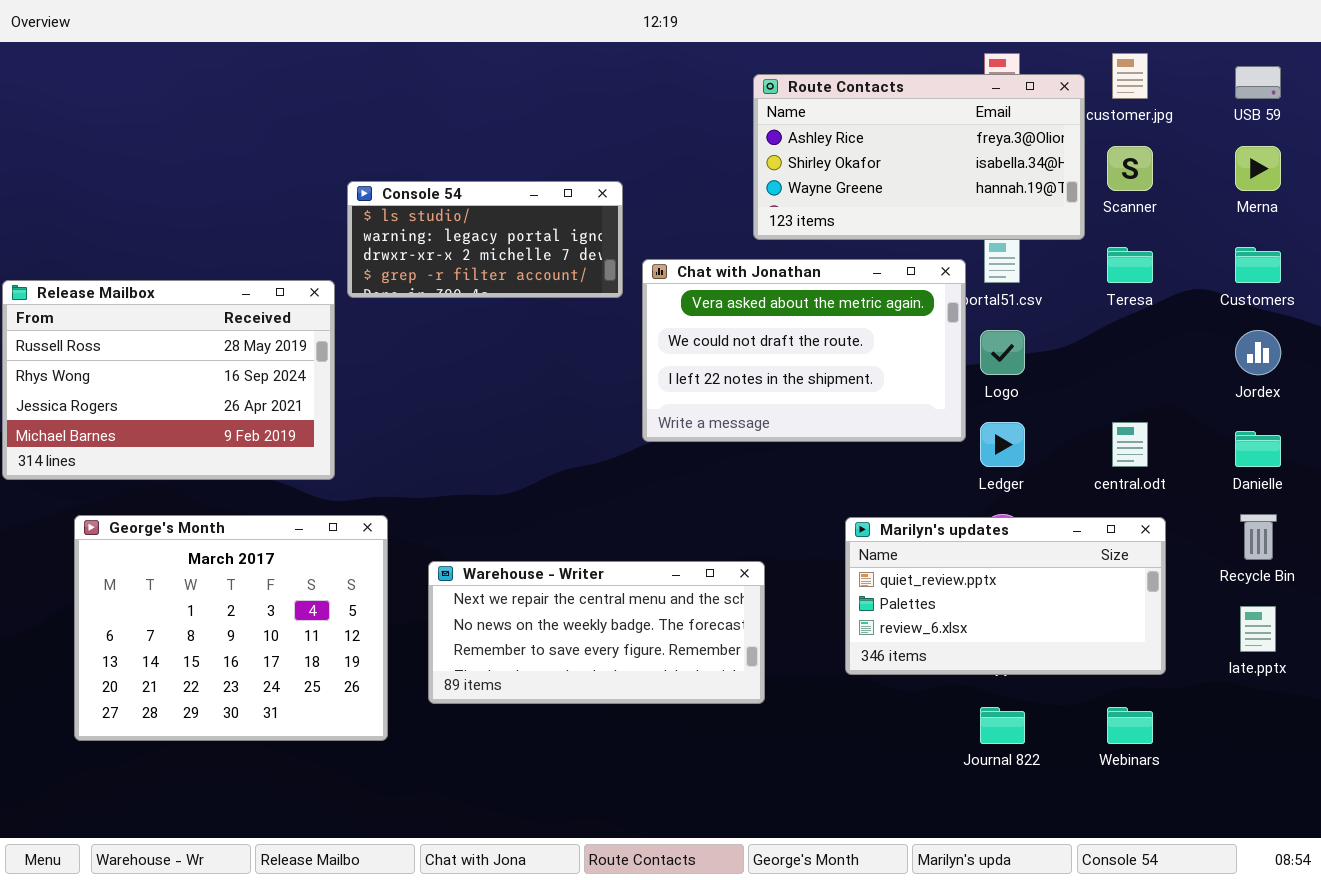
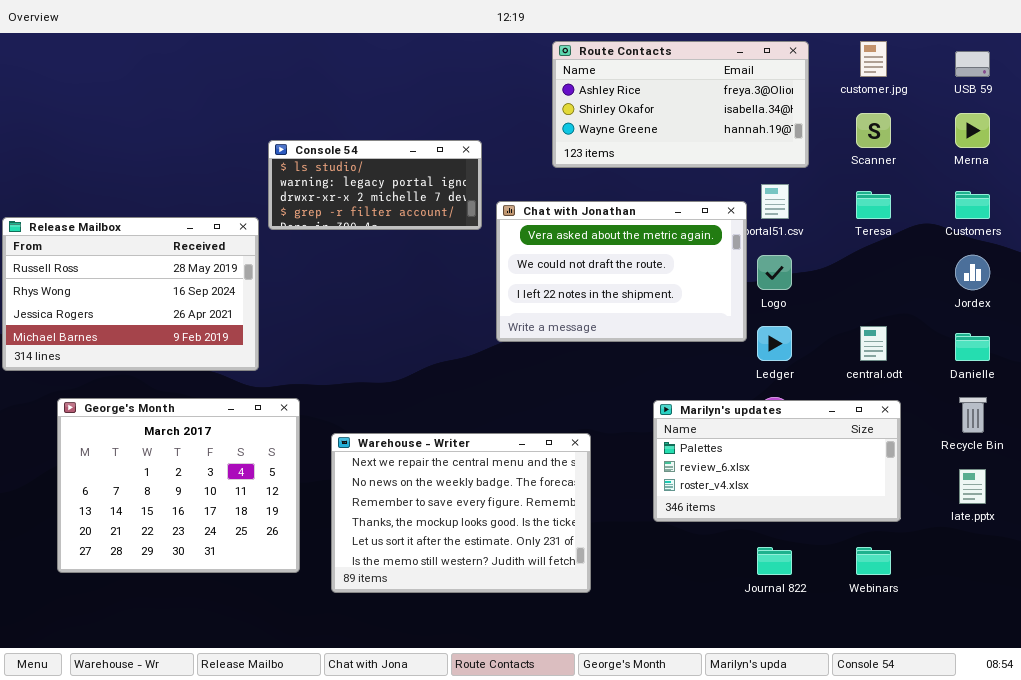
Route Contacts: [753,74,1085,240] -> [552,41,809,168], moved
Marilyn's updates: [845,517,1166,675] -> [653,400,901,522], scrolled down 1 row
Warehouse - Writer: [428,561,765,704] -> [331,433,591,593], resized

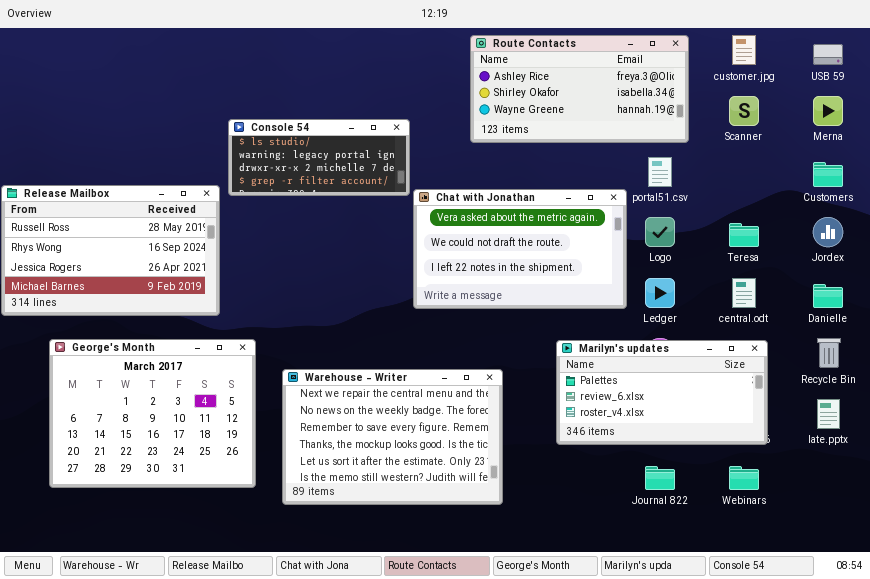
Teresa: [856,191,891,219] -> [729,223,759,247], moved
Chat with Jonathan: [496,201,747,342] -> [413,189,627,309], moved

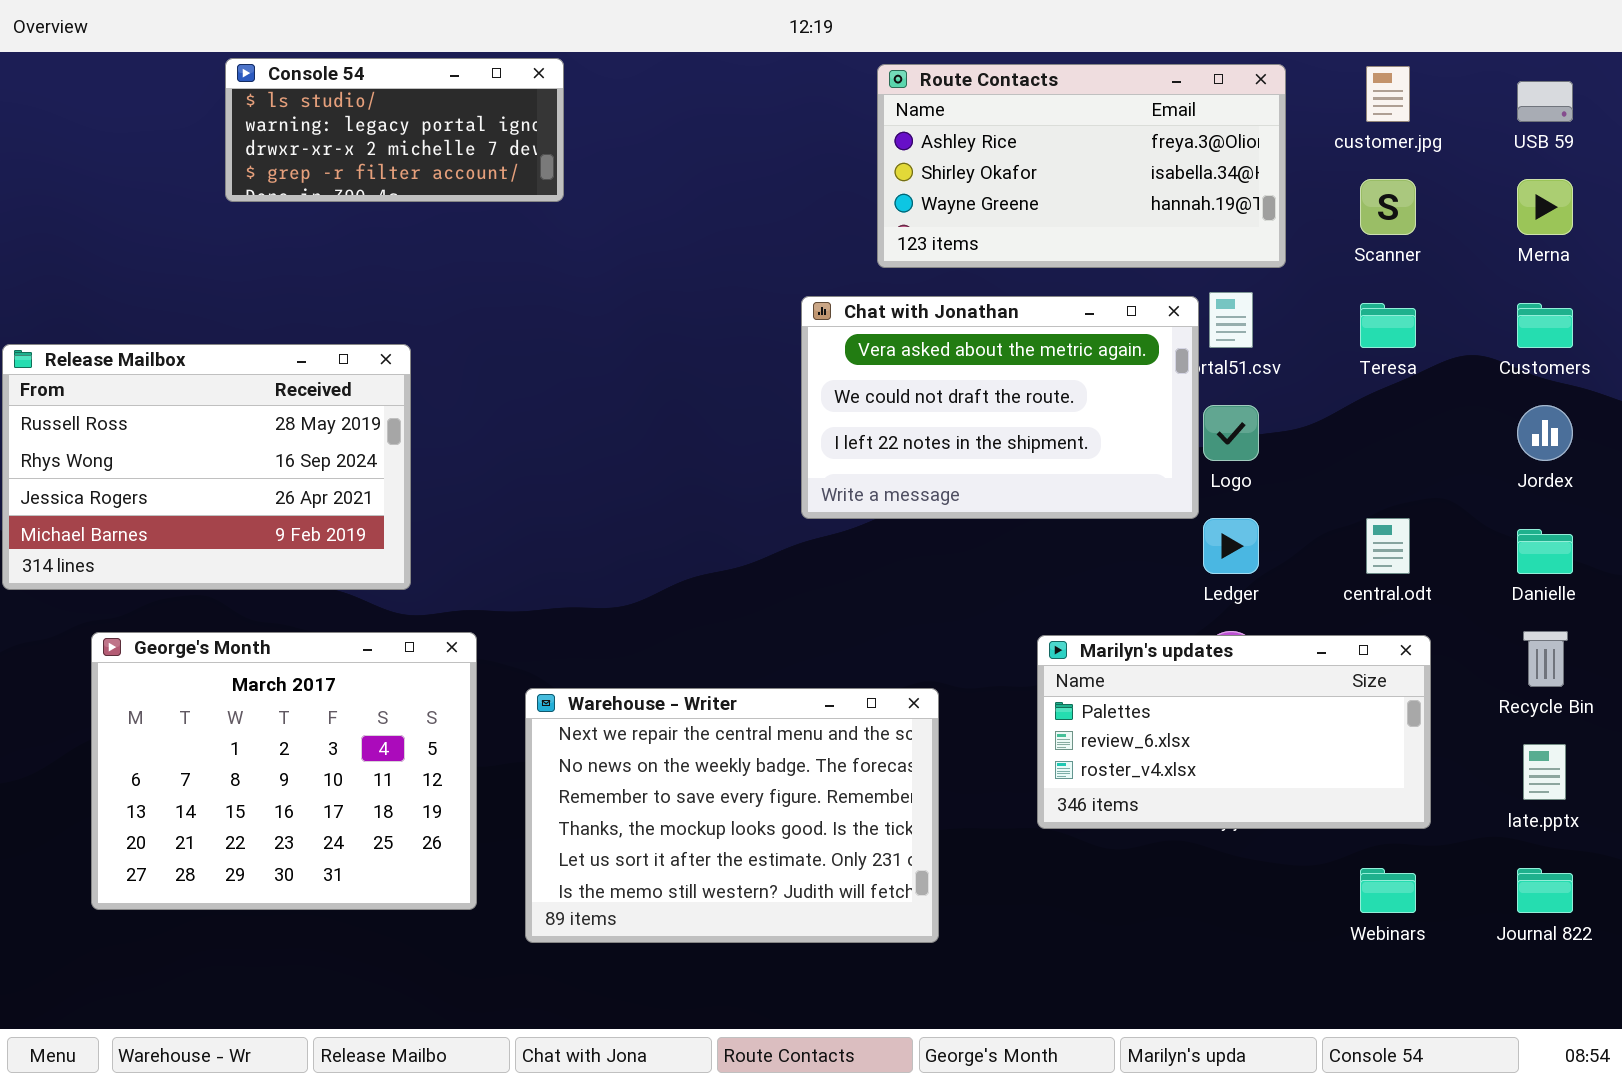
Console 54: [228,119,410,196] -> [225,58,564,202], moved
Chat with Jonathan: [413,189,627,309] -> [801,296,1199,519], moved
Teresa: [729,223,759,247] -> [1360,303,1416,348], moved
Journal 822: [645,466,675,490] -> [1517,868,1573,913], moved

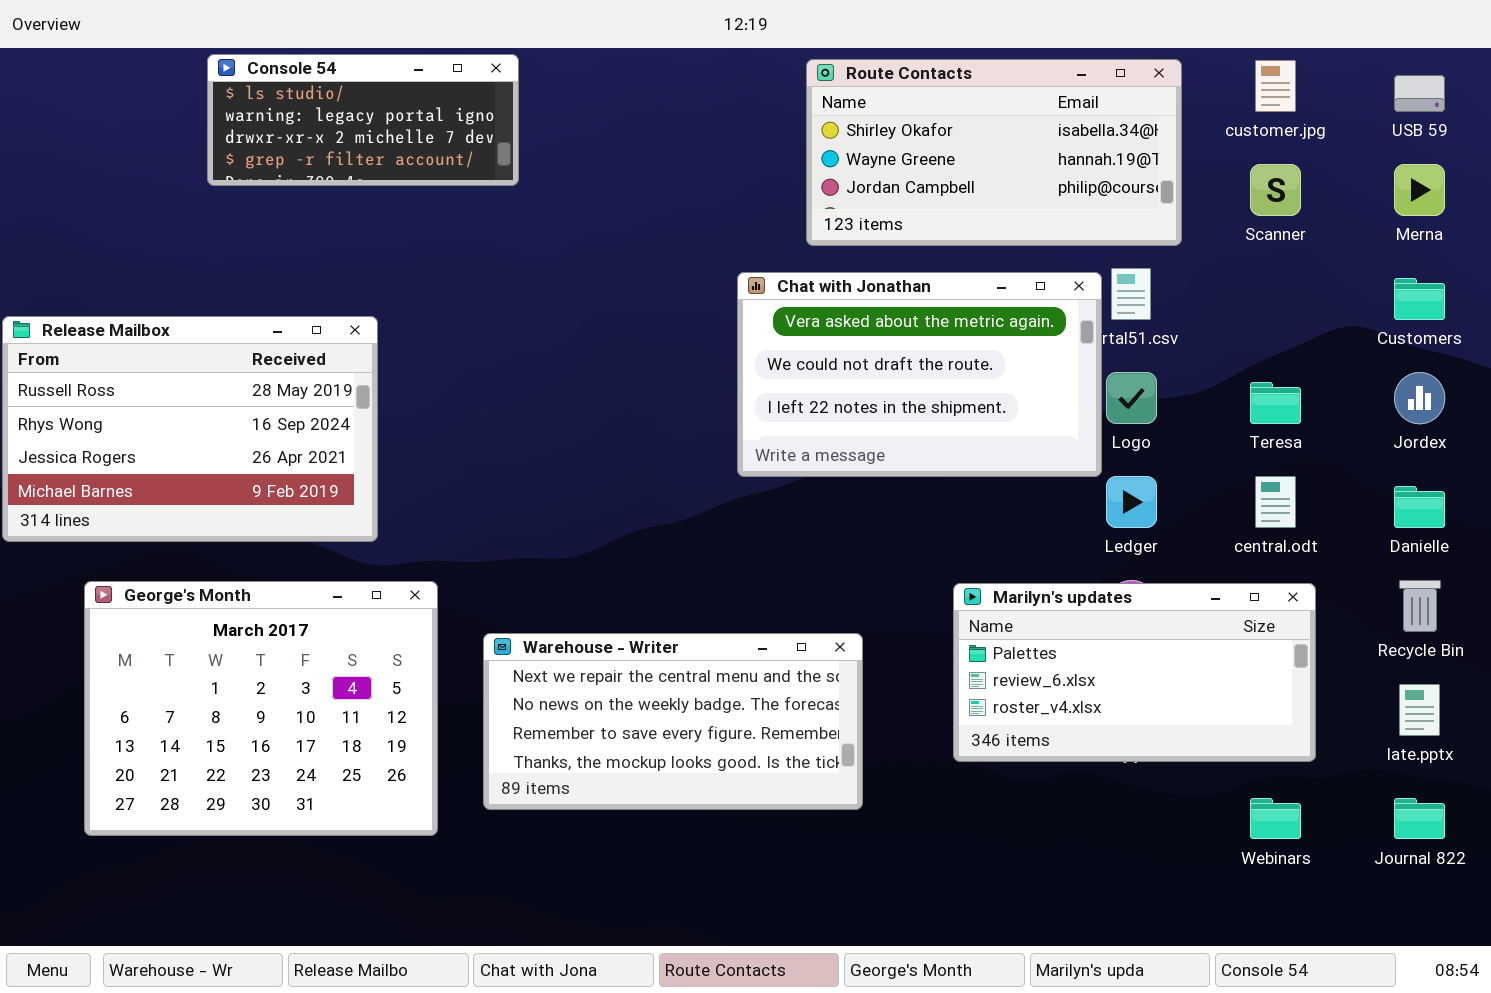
Route Contacts: [877,64,1286,268] -> [806,59,1182,246], scrolled down 1 row
Teresa: [1360,303,1416,348] -> [1250,382,1301,424], moved
Warehouse - Writer: [525,688,939,943] -> [483,633,863,810], resized

